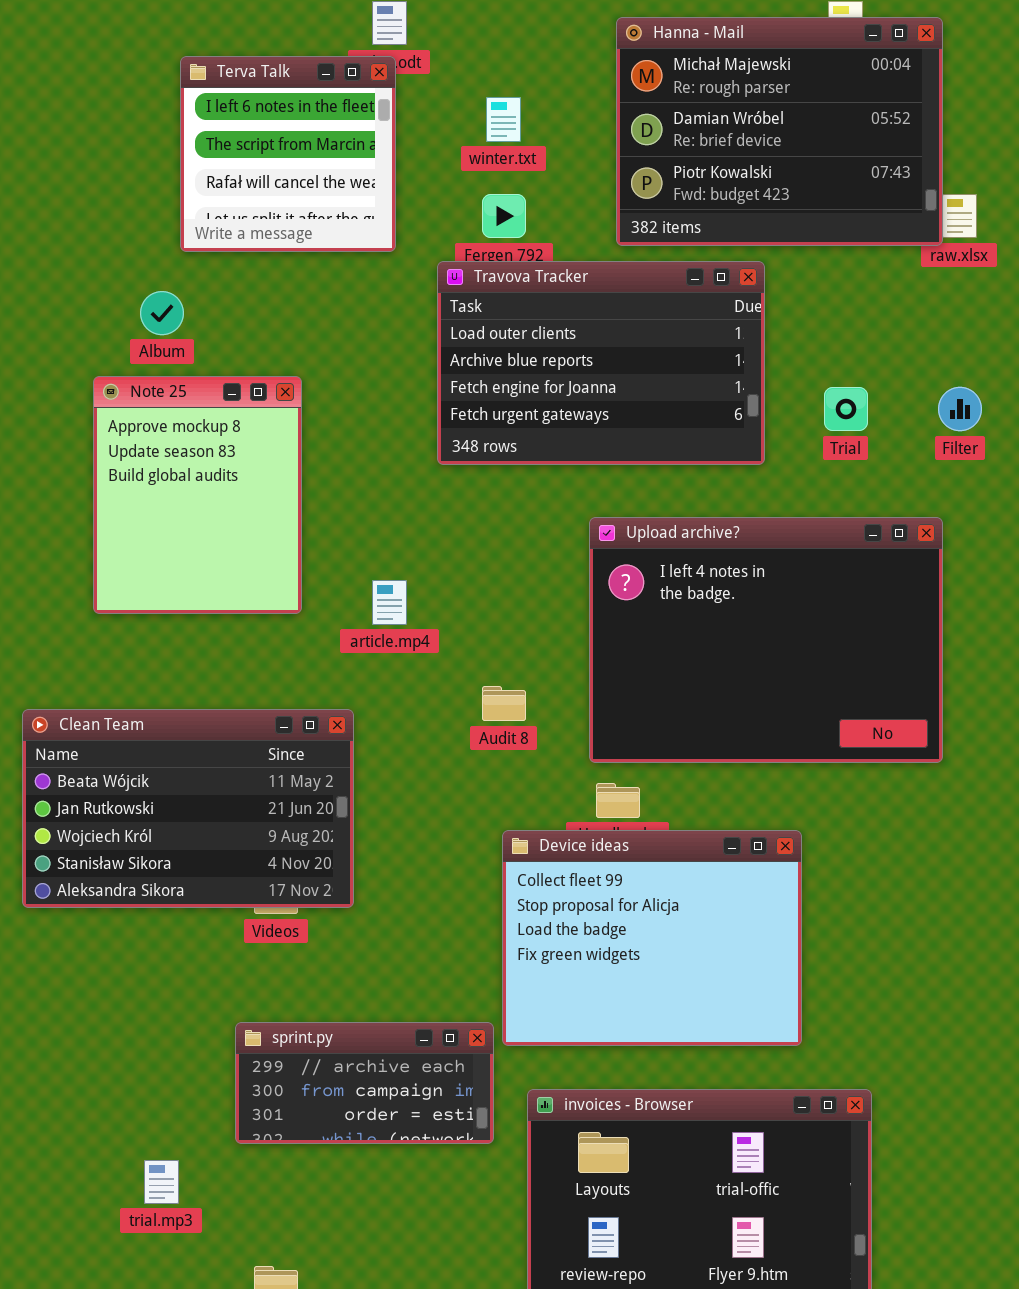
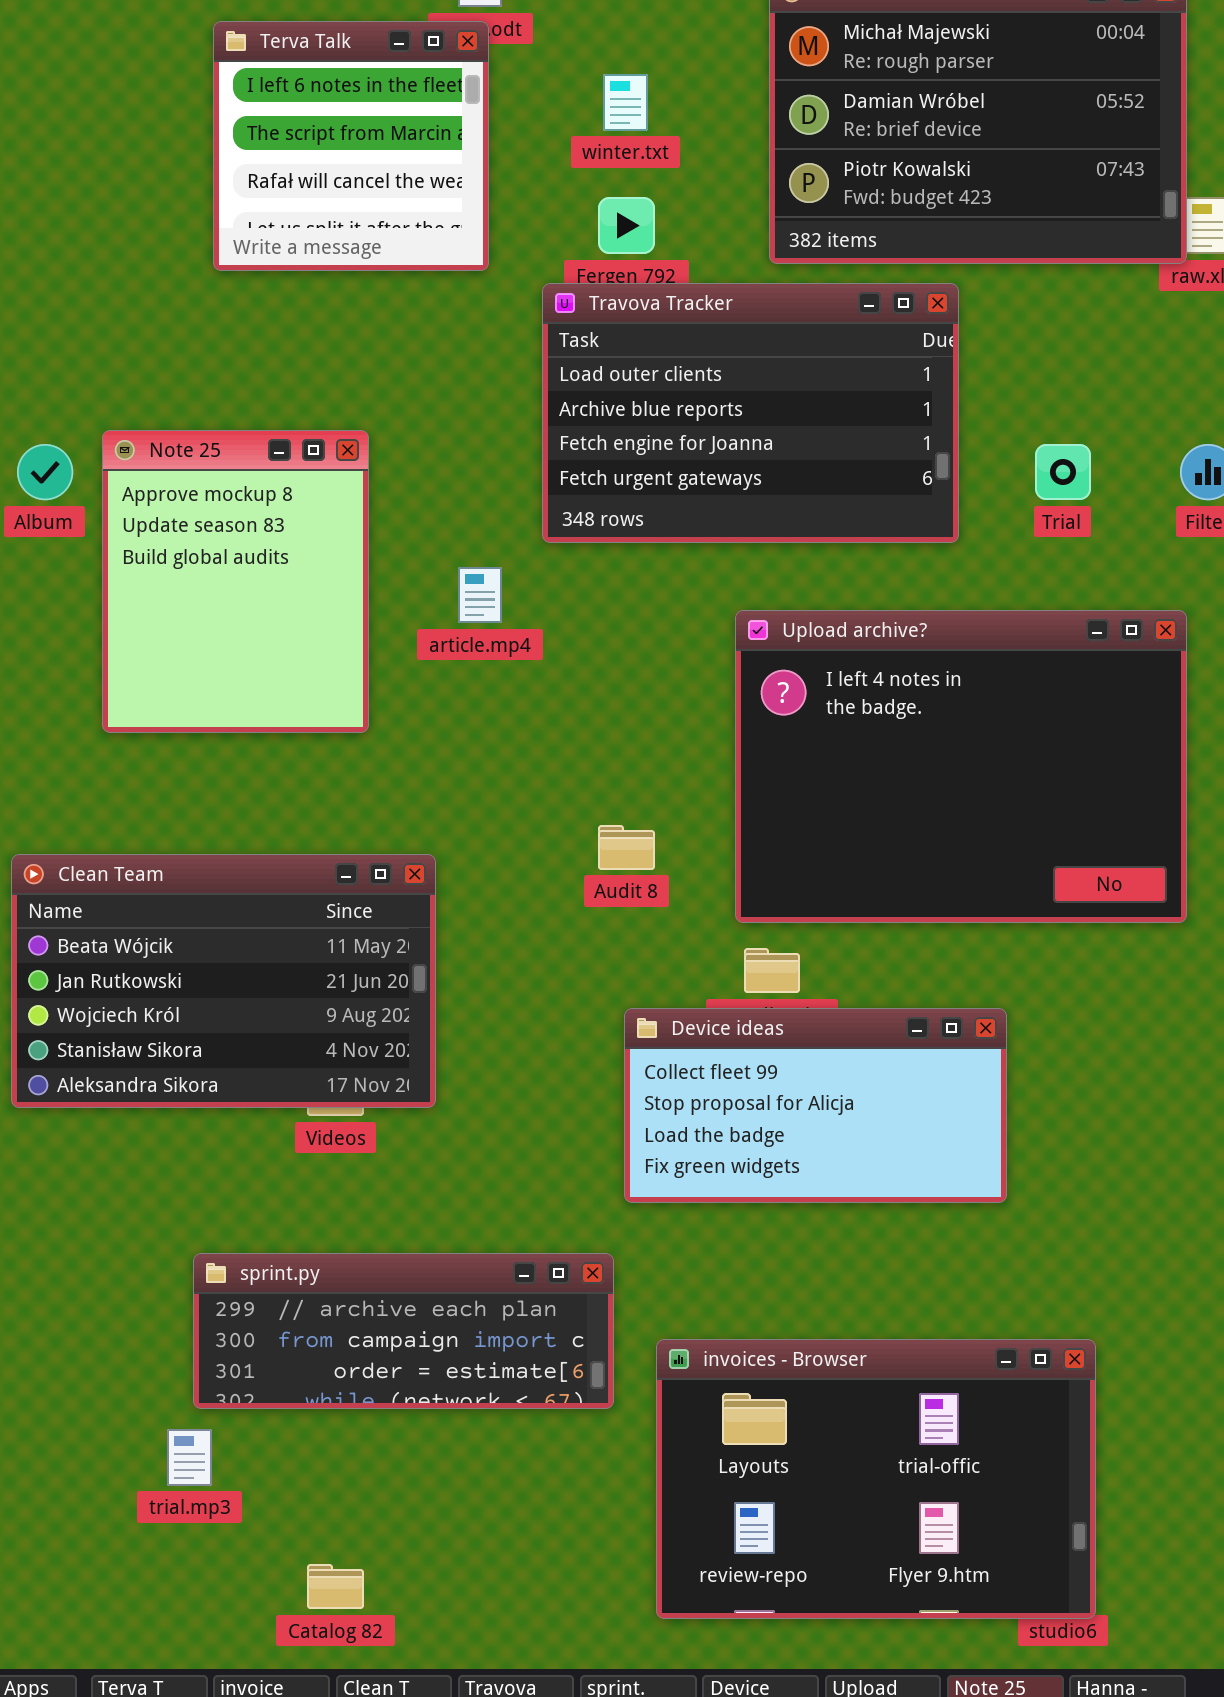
Album: [140,291,184,335] -> [17,444,73,500], moved
article.mp4: [372,580,407,625] -> [458,567,502,623], moved
Device ideas: [502,830,802,1046] -> [624,1008,1007,1203], resized
sprint.py: [235,1022,494,1144] -> [193,1253,614,1409], resized

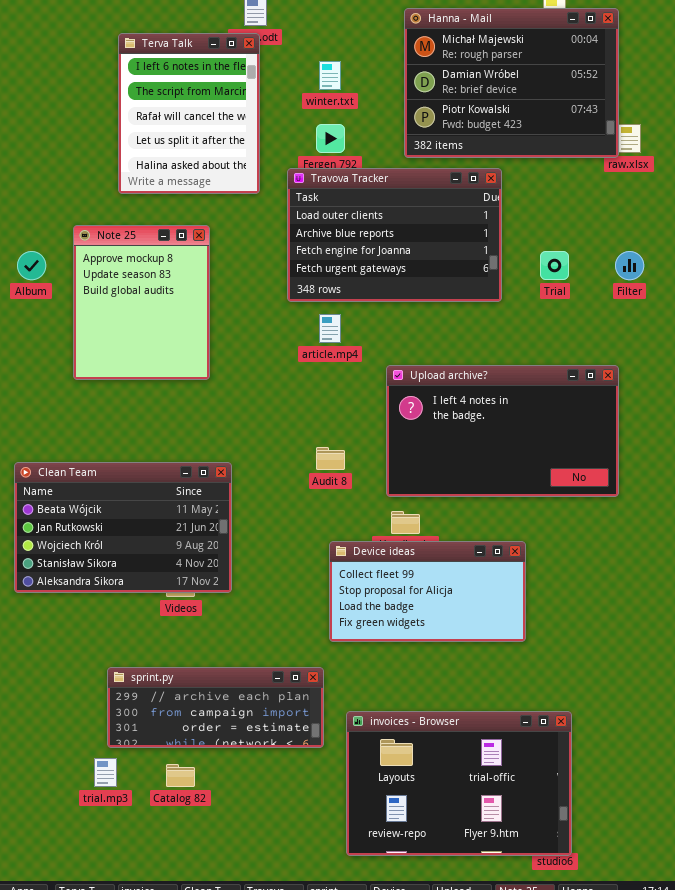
Terva Talk: [213,21,489,271] -> [118,33,260,194], resized
Note 25: [102,430,369,733] -> [73,225,210,380], moved
article.mp4: [458,567,502,623] -> [319,314,341,343], moved
Upload archive?: [735,610,1187,923] -> [386,365,619,497], resized
Catalog 82: [307,1564,364,1609] -> [166,764,195,787], moved

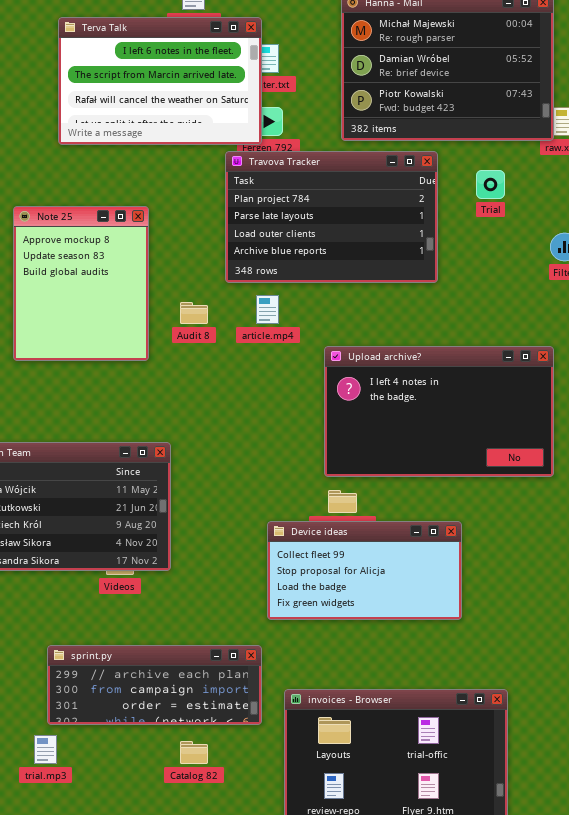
Terva Talk: [118,33,260,194] -> [58,17,262,145], resized
Travova Tracker: [287,168,502,302] -> [225,151,438,283], scrolled up 2 rows
Trial: [540,251,569,280] -> [476,170,505,199], moved
Audit 8: [316,447,345,470] -> [180,302,208,324], moved
Catalog 82: [166,764,195,787] -> [180,741,208,764], moved

